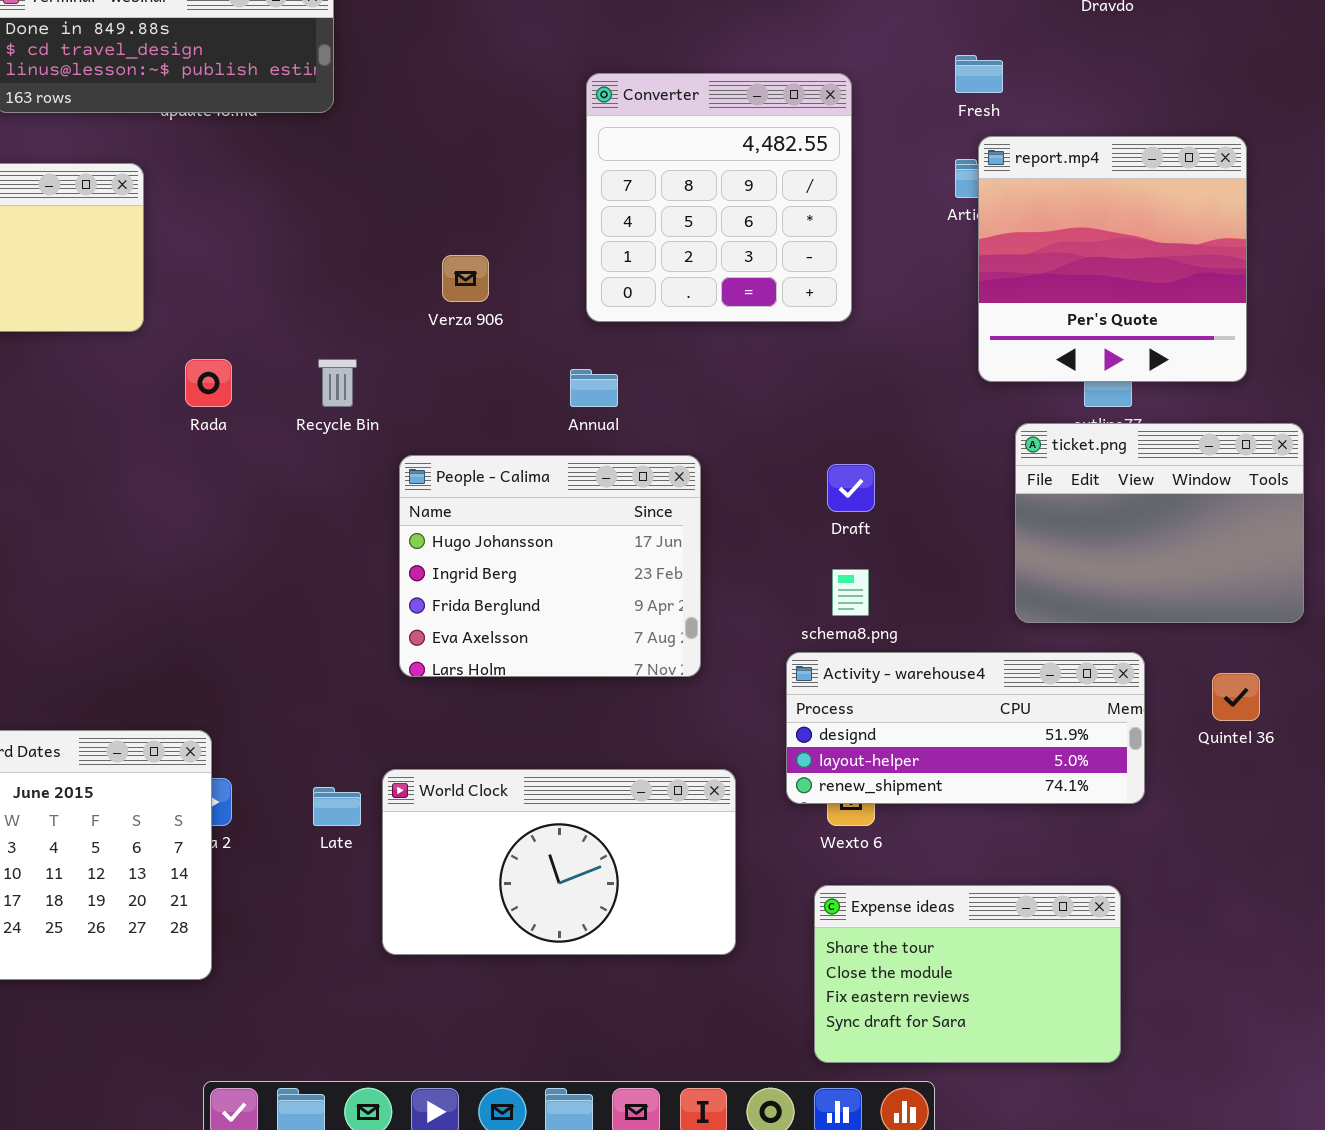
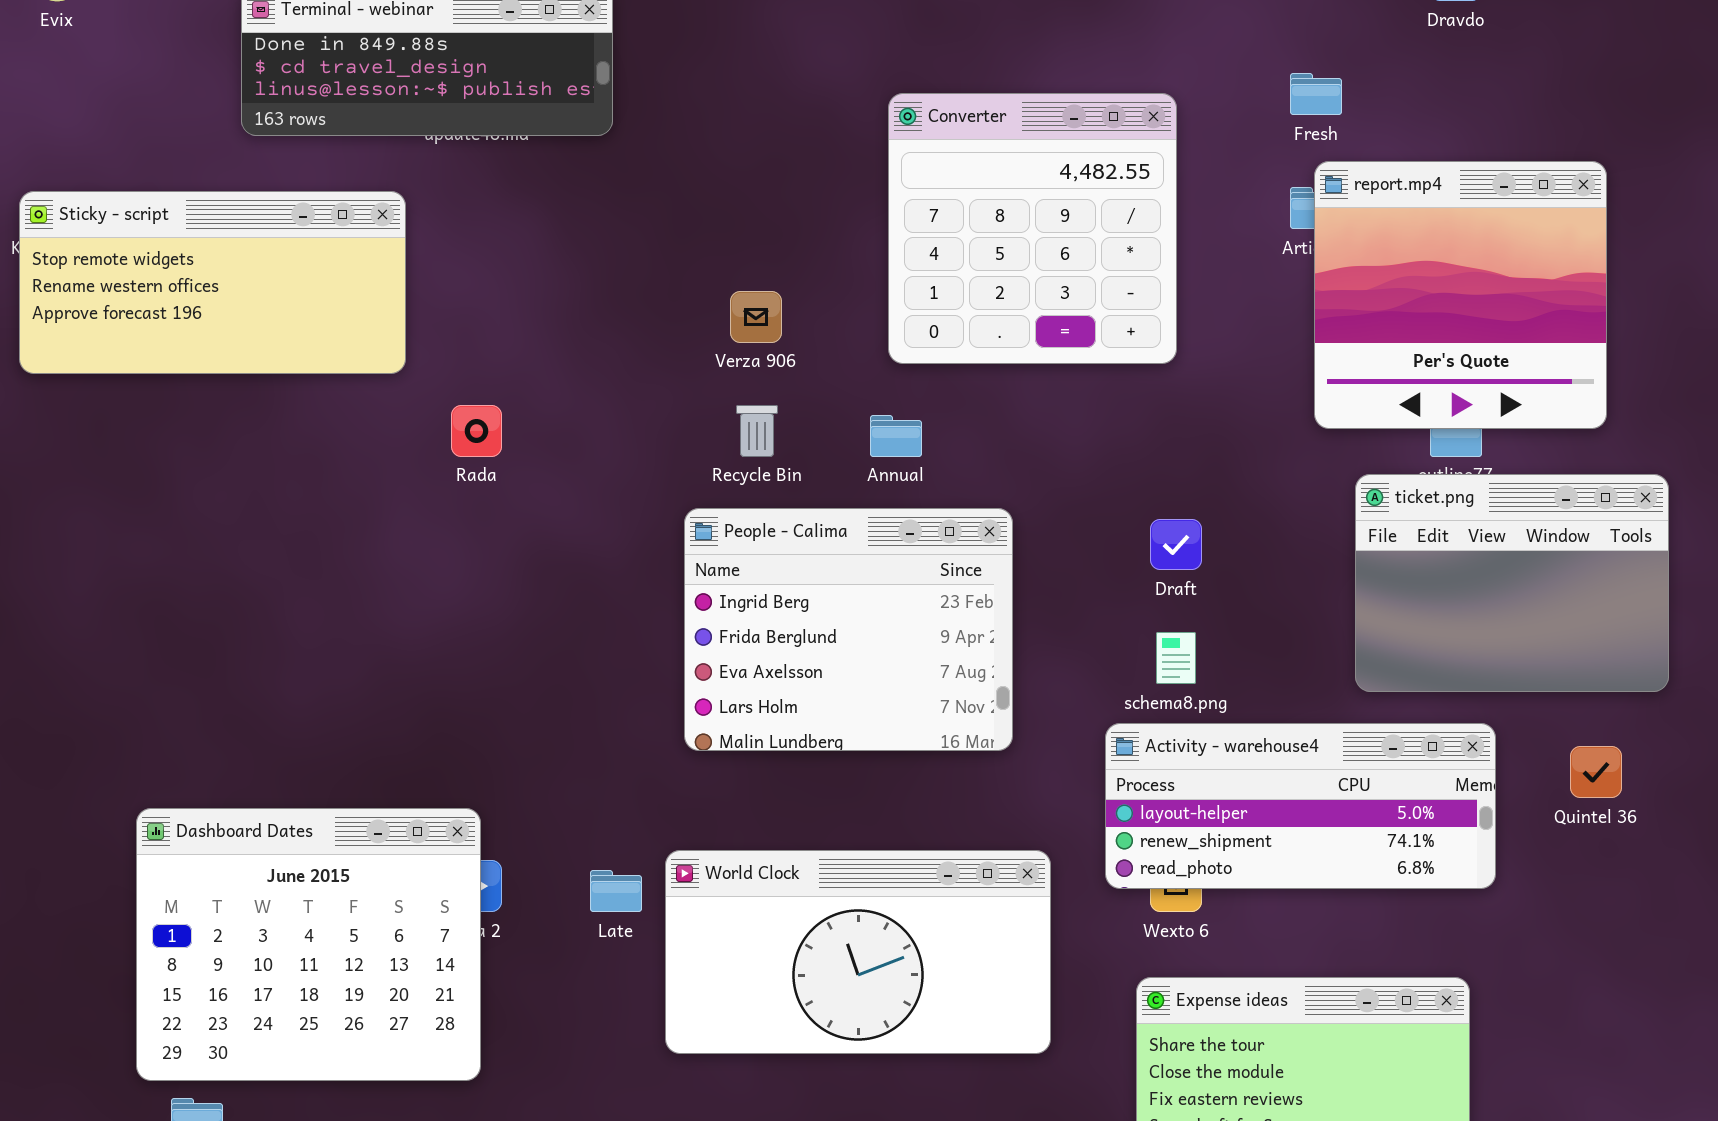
Recycle Bin: [318,359,357,407] -> [736,405,778,457], moved
People - Calima: [399,455,701,677] -> [684,508,1013,751], scrolled down 1 row
Activity - warehouse4: [786,652,1145,804] -> [1105,723,1496,889], scrolled down 1 row

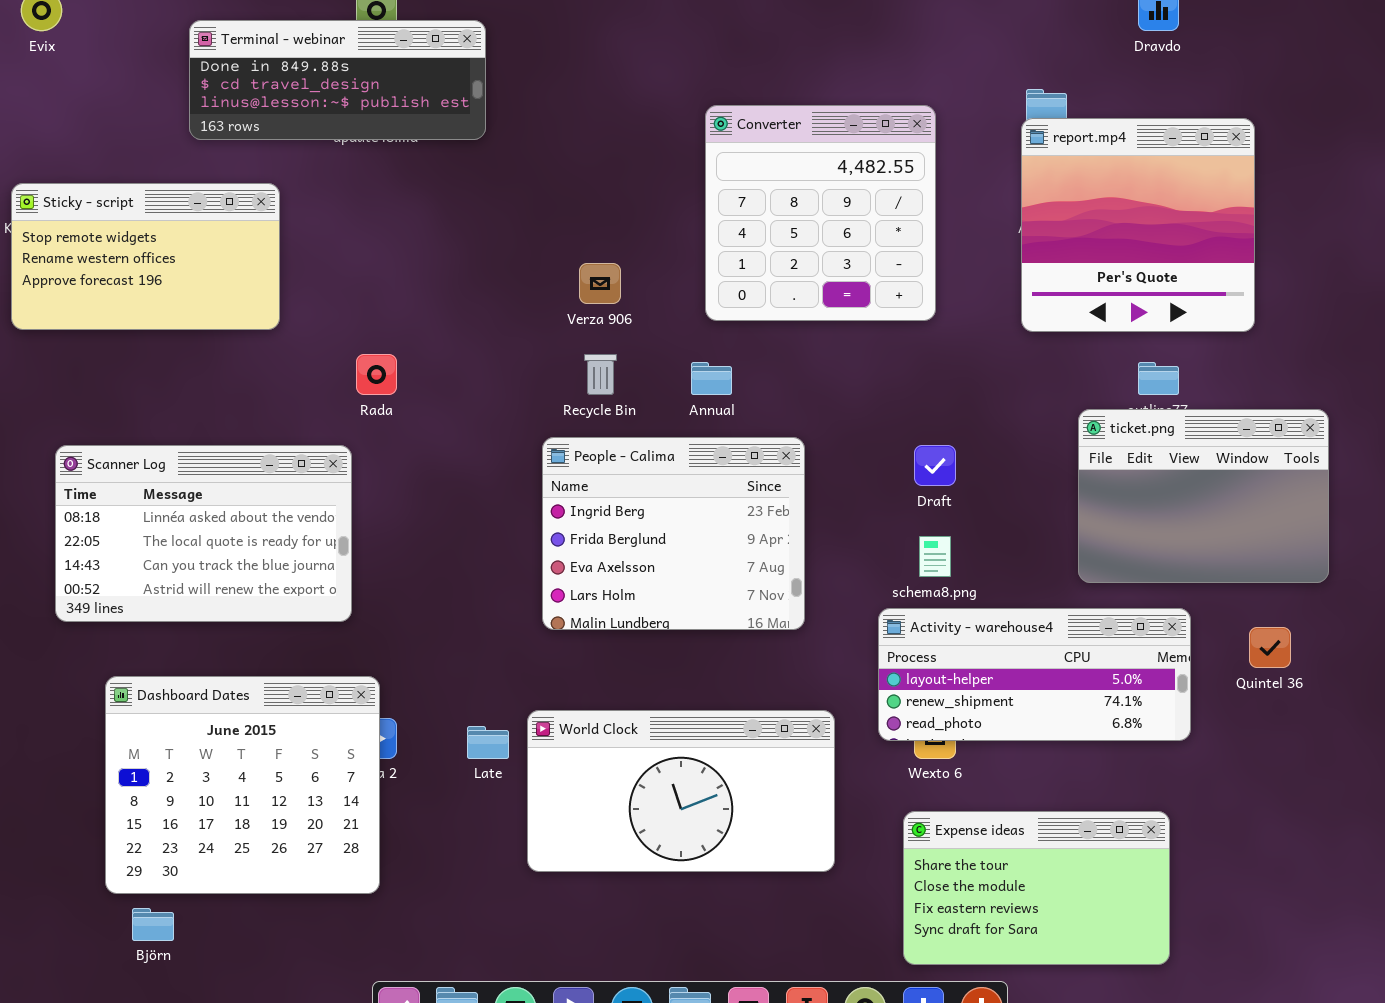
report.mp4: [1314,161,1607,429] -> [1021,118,1255,332], moved
Sticky - script: [19,191,406,374] -> [11,183,280,330], resized
Scanner Log: none -> [55,445,352,622], opened

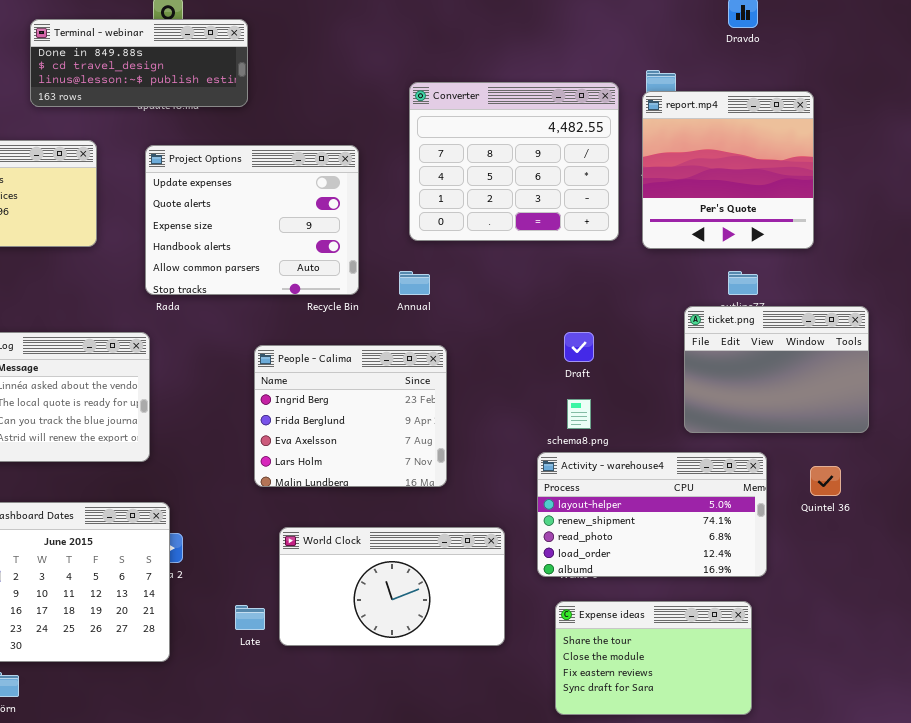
Converter: [705,105,936,321] -> [409,82,619,241], resized
Project Options: none -> [145,145,359,295], opened
People - Calima: [542,437,805,630] -> [254,345,447,487], moved
Activity - warehouse4: [878,608,1191,741] -> [537,452,767,577], resized
Late: [467,726,509,759] -> [235,605,265,630], moved

